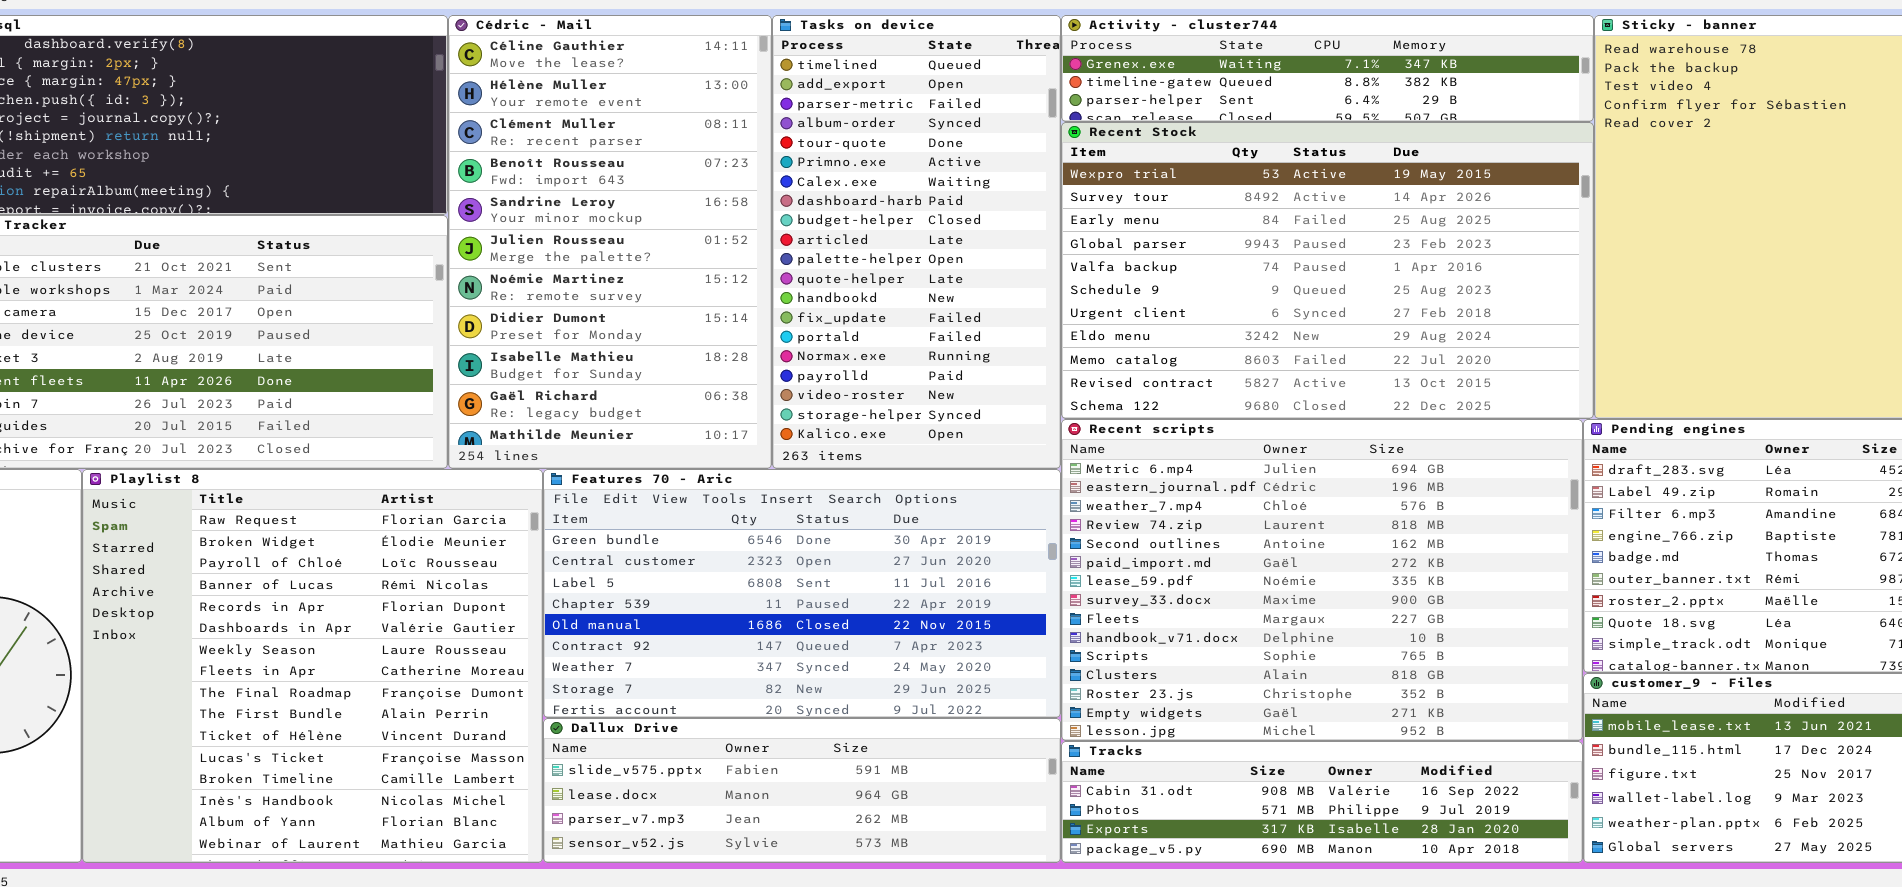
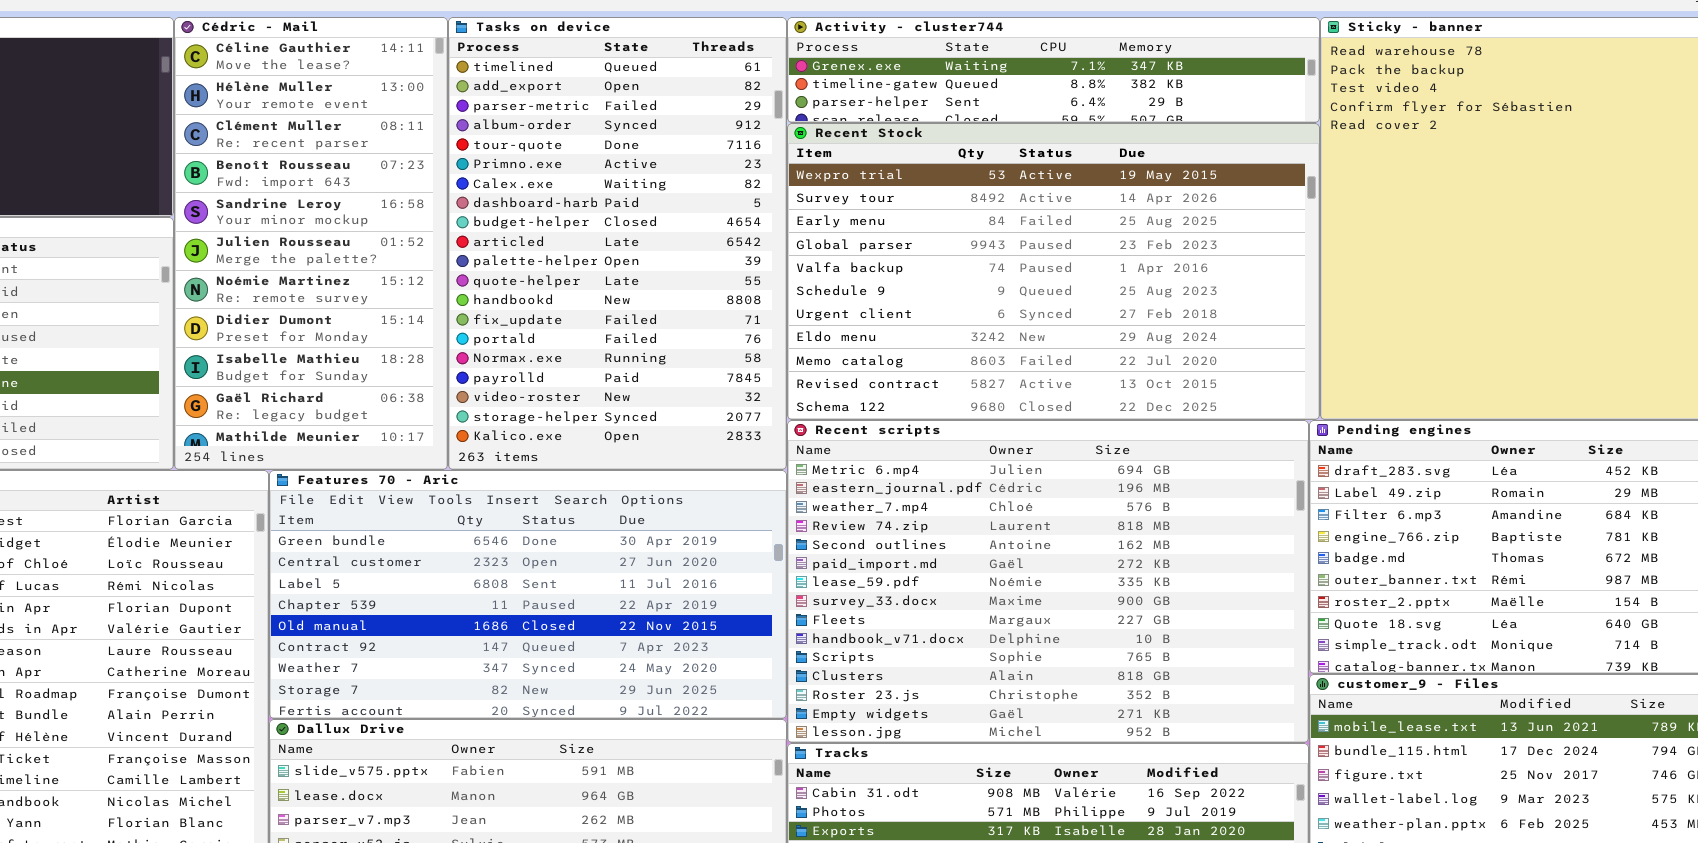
Cédric - Mail: [448,15,772,469] -> [174,17,448,470], resized
Tasks on device: [772,15,1061,469] -> [448,17,787,470], resized

